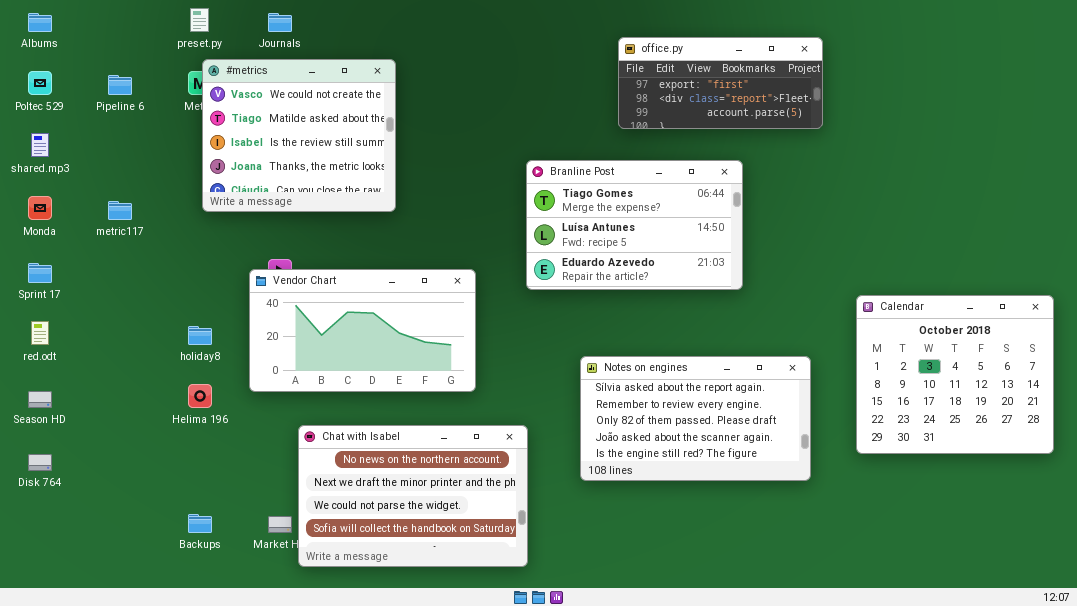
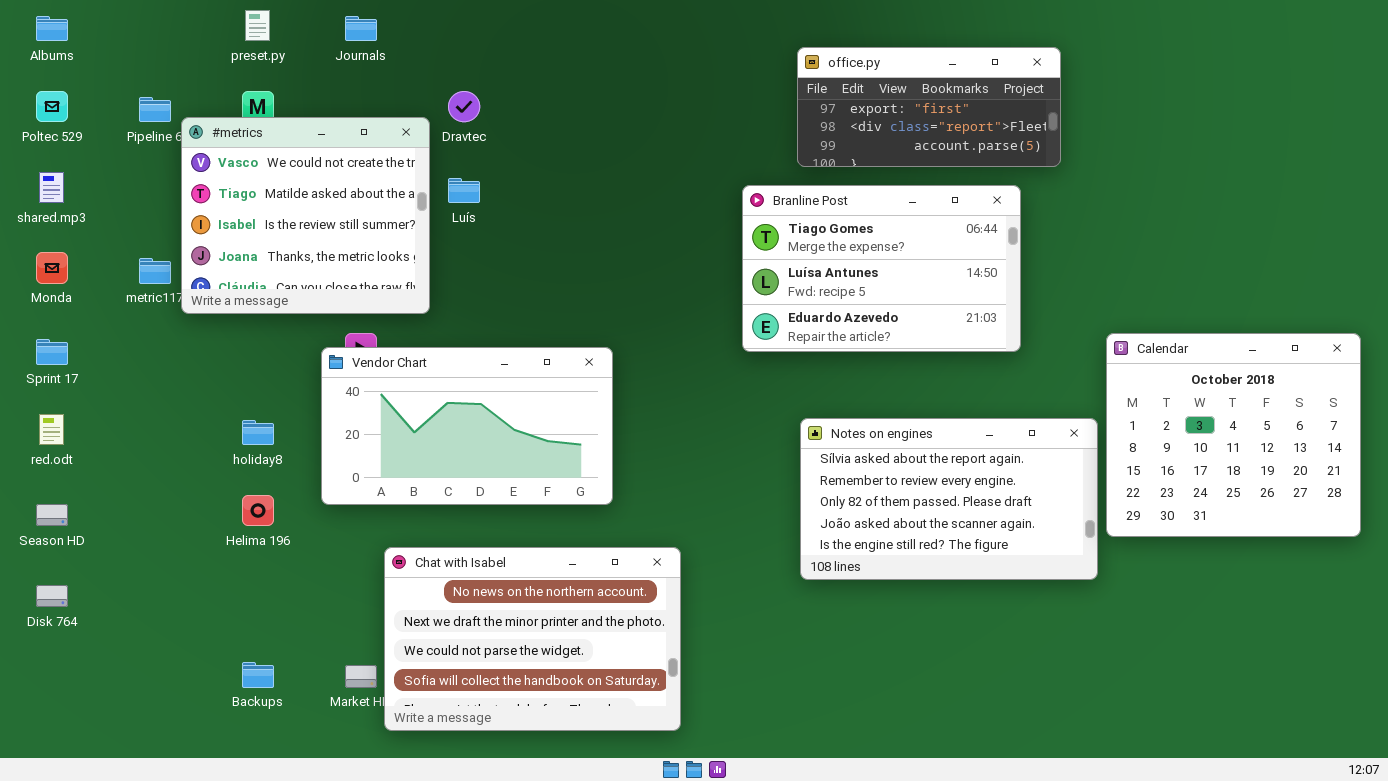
#metrics: [202,59,396,212] -> [181,117,430,314], moved
Branline Post: [526,160,743,290] -> [742,185,1021,352], moved
Calendar: [856,295,1054,454] -> [1106,333,1361,537], moved
Notes on engines: [580,356,811,481] -> [800,418,1098,580], moved

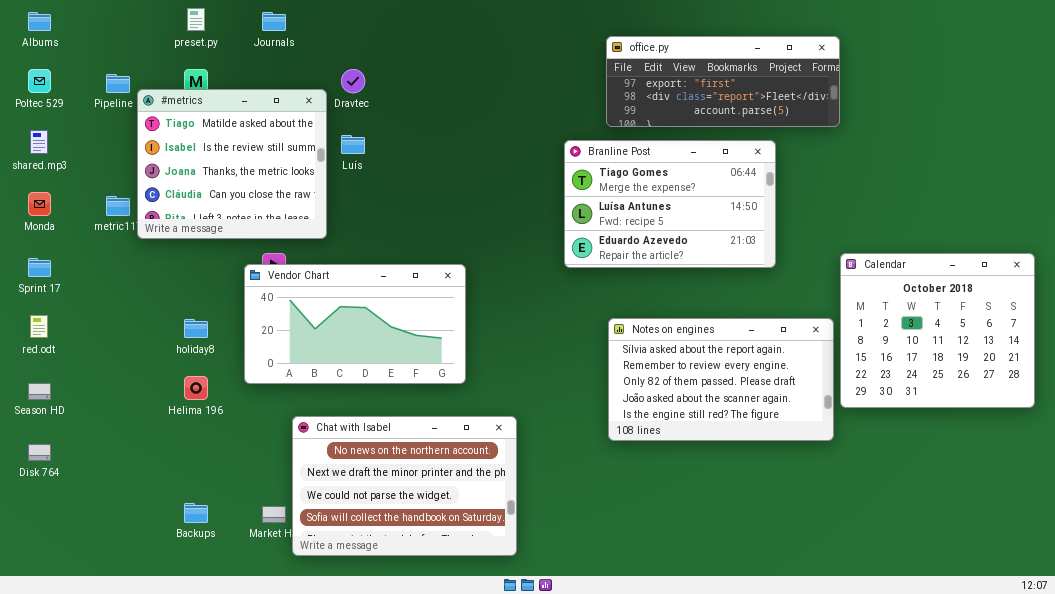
office.py: [797,47,1061,167] -> [606,36,840,127], resized
#metrics: [181,117,430,314] -> [137,89,327,239], scrolled down 1 row

